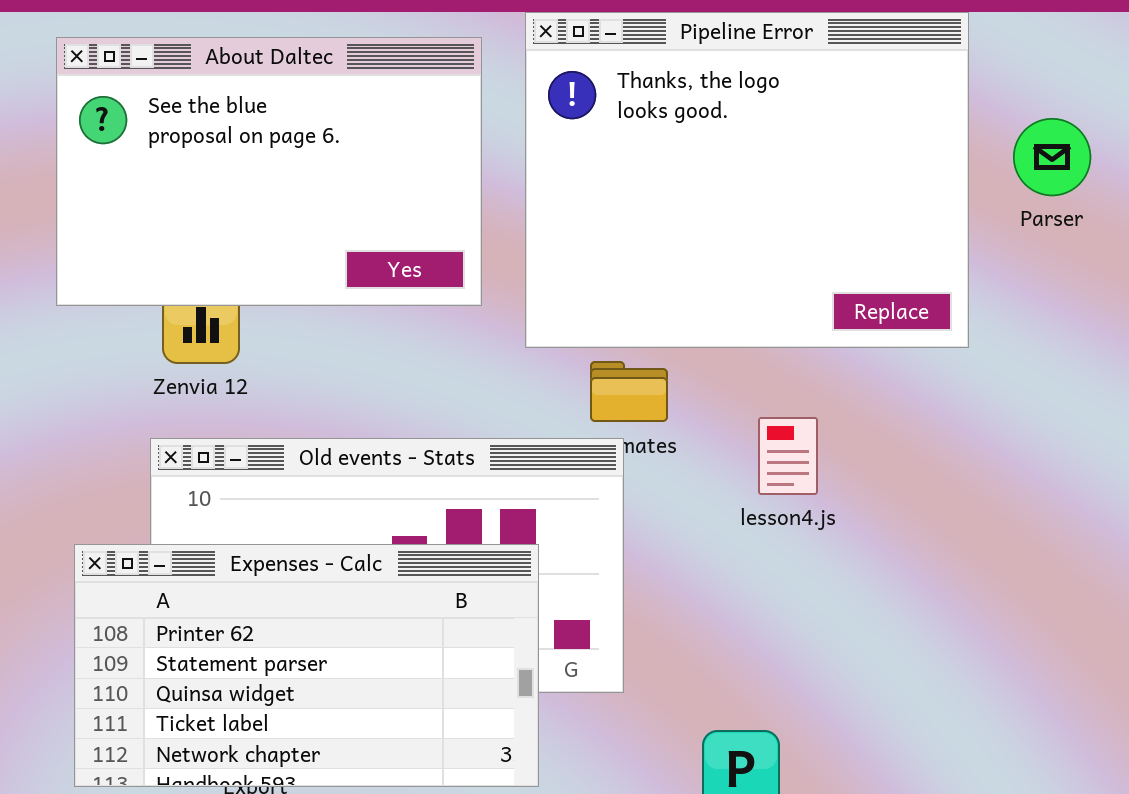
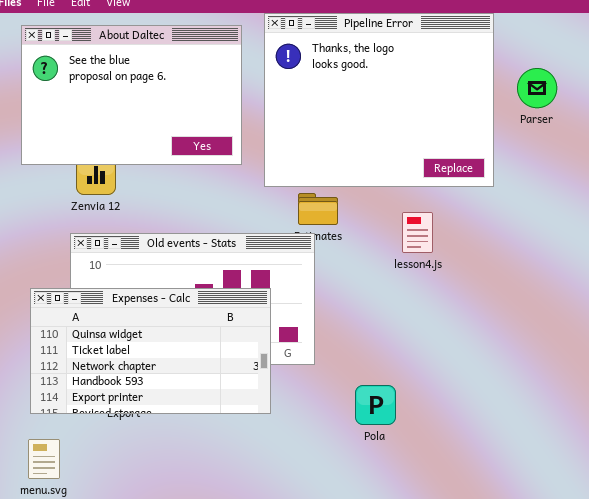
lesson4.js: [758,417,818,495] -> [402,212,433,253], moved
Expenses - Calc: [74,544,539,787] -> [30,288,271,414], scrolled down 2 rows

